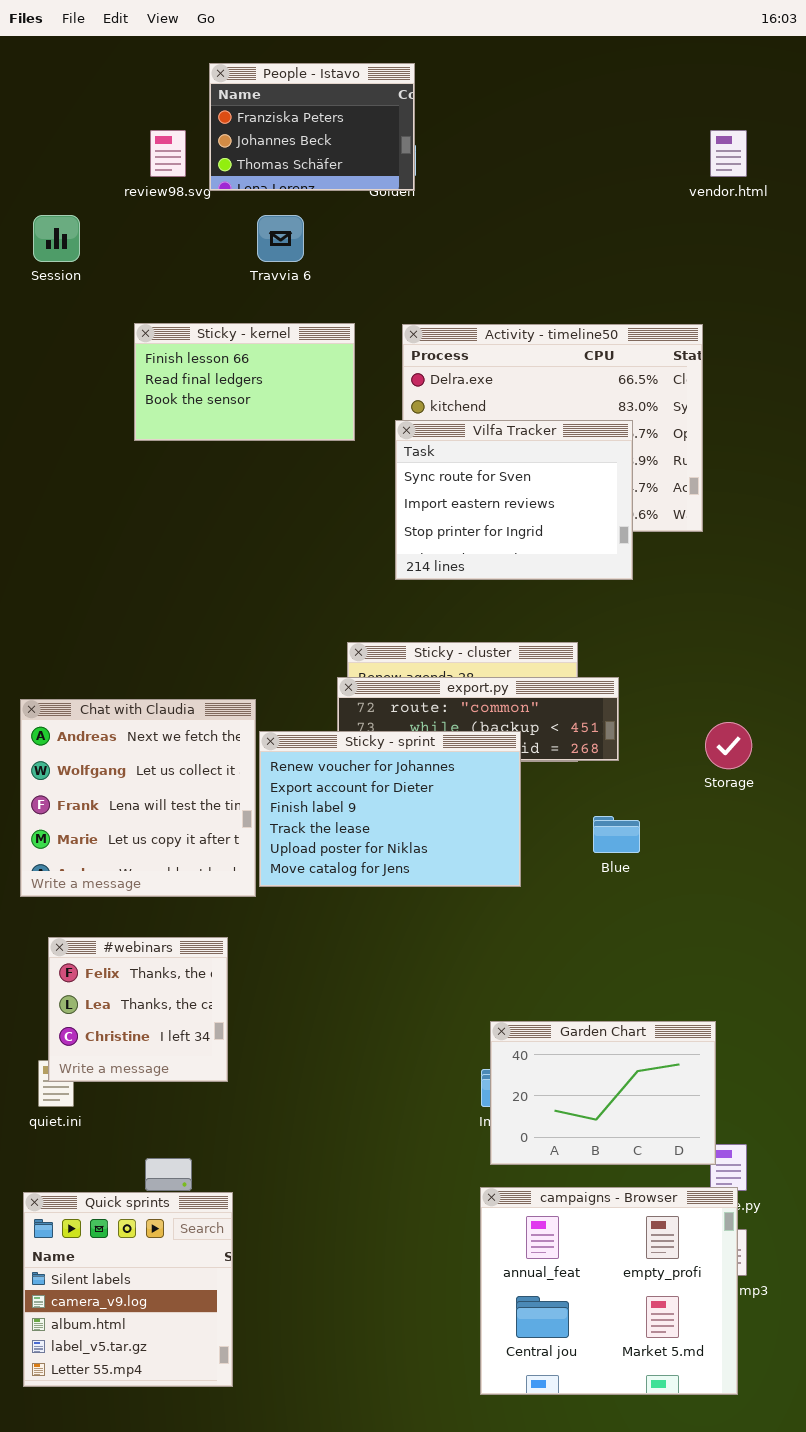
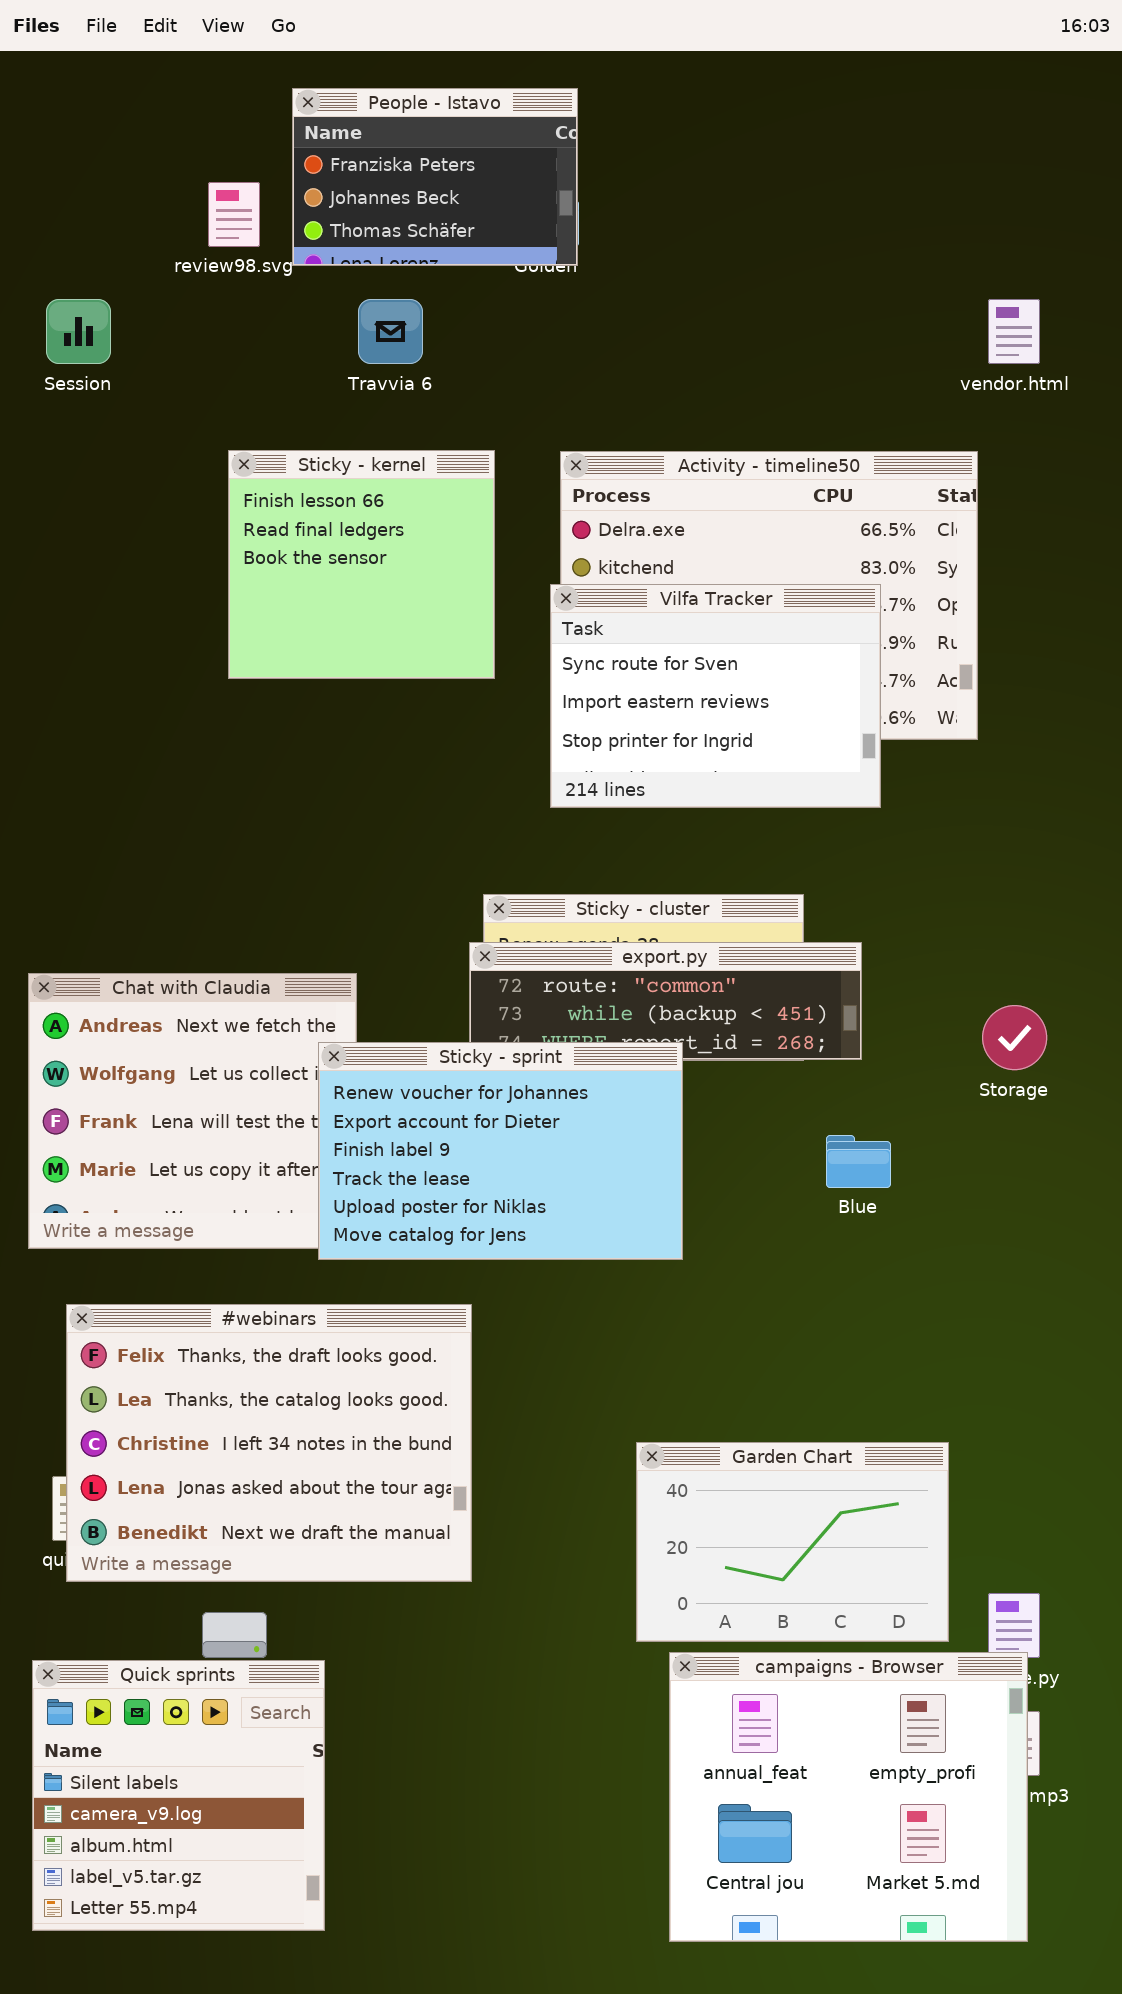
vendor.html: [710,130,747,177] -> [988,299,1040,364], moved
Sticky - kernel: [134,323,355,441] -> [228,450,495,679], resized
Sticky - sprint: [259,731,521,887] -> [318,1042,683,1260], moved
#webinars: [48,937,228,1082] -> [66,1304,472,1582], resized
Garden Chart: [490,1021,716,1165] -> [636,1442,949,1642], moved

